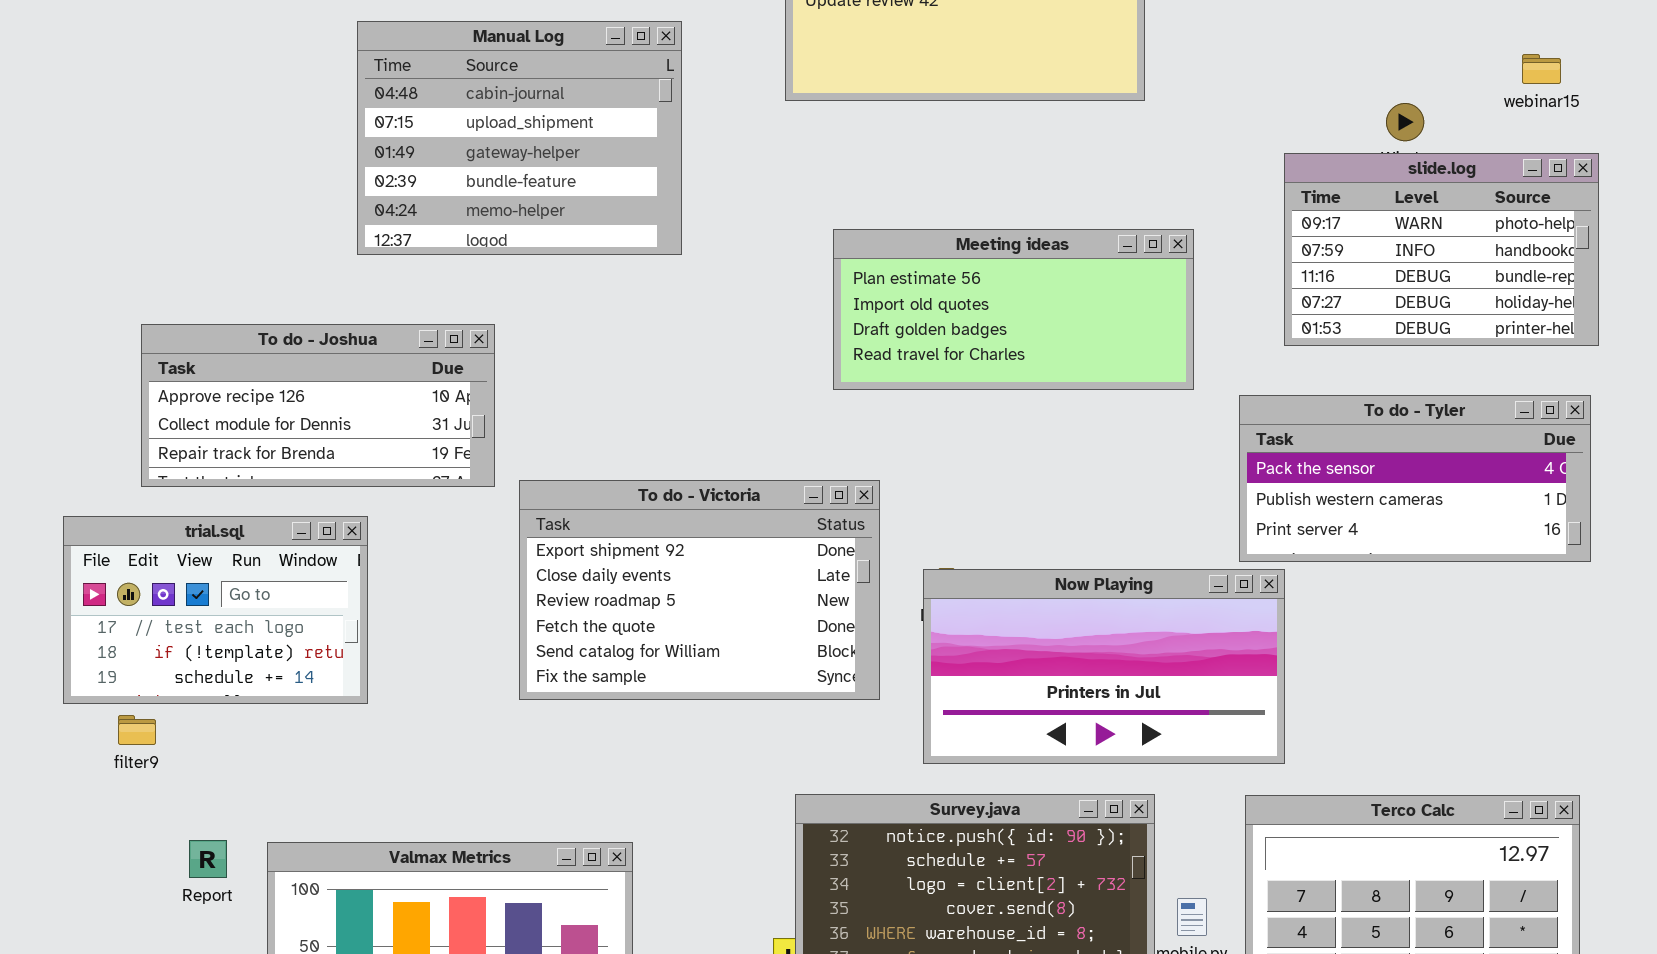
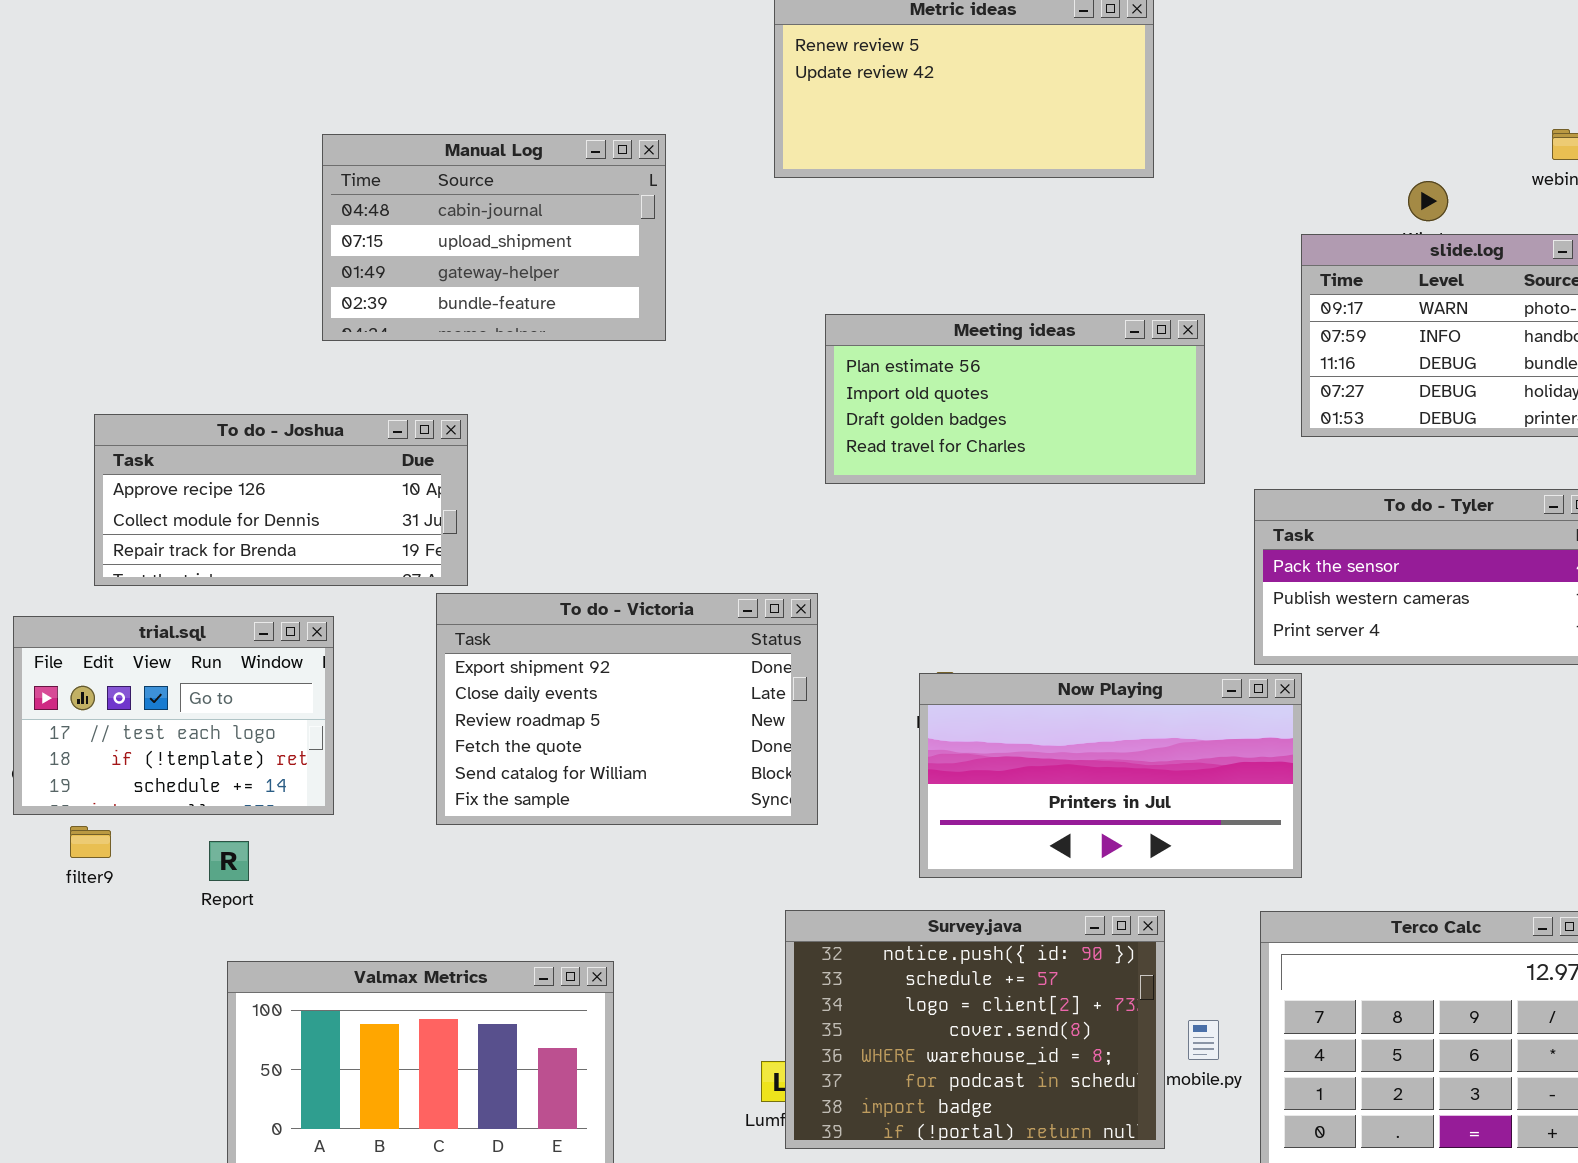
Manual Log: [357,21,682,255] -> [322,134,666,341], resized
To do - Victoria: [519,480,880,700] -> [436,593,818,825], moved
Report: [189,840,227,878] -> [209,841,249,881], moved

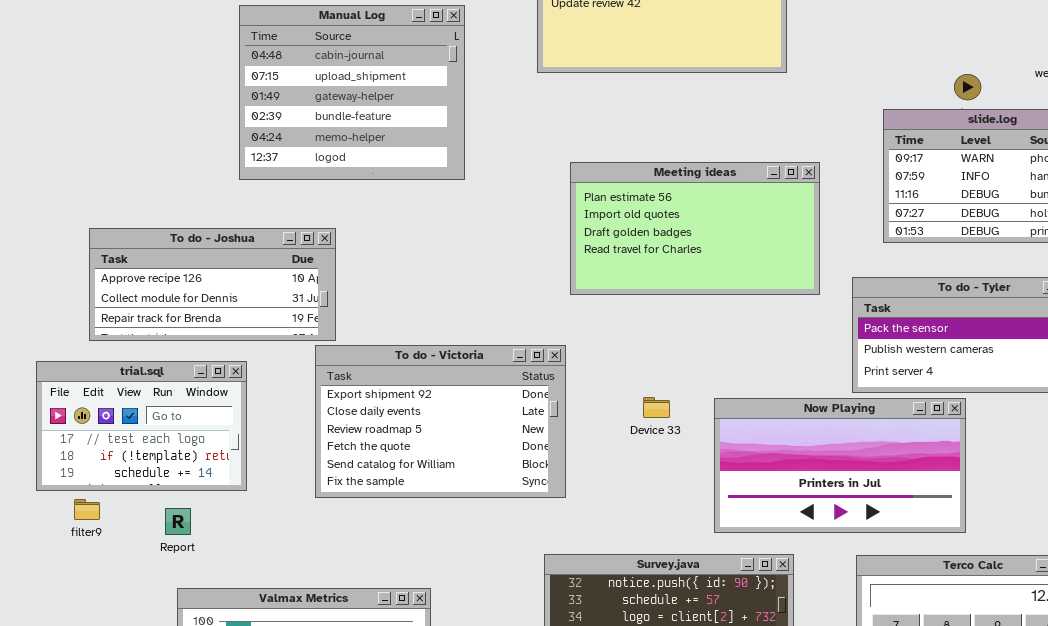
Manual Log: [322,134,666,341] -> [239,5,465,180], resized
Meeting ideas: [825,314,1205,484] -> [570,162,820,295], resized
Now Playing: [919,673,1302,878] -> [714,398,966,533], moved

